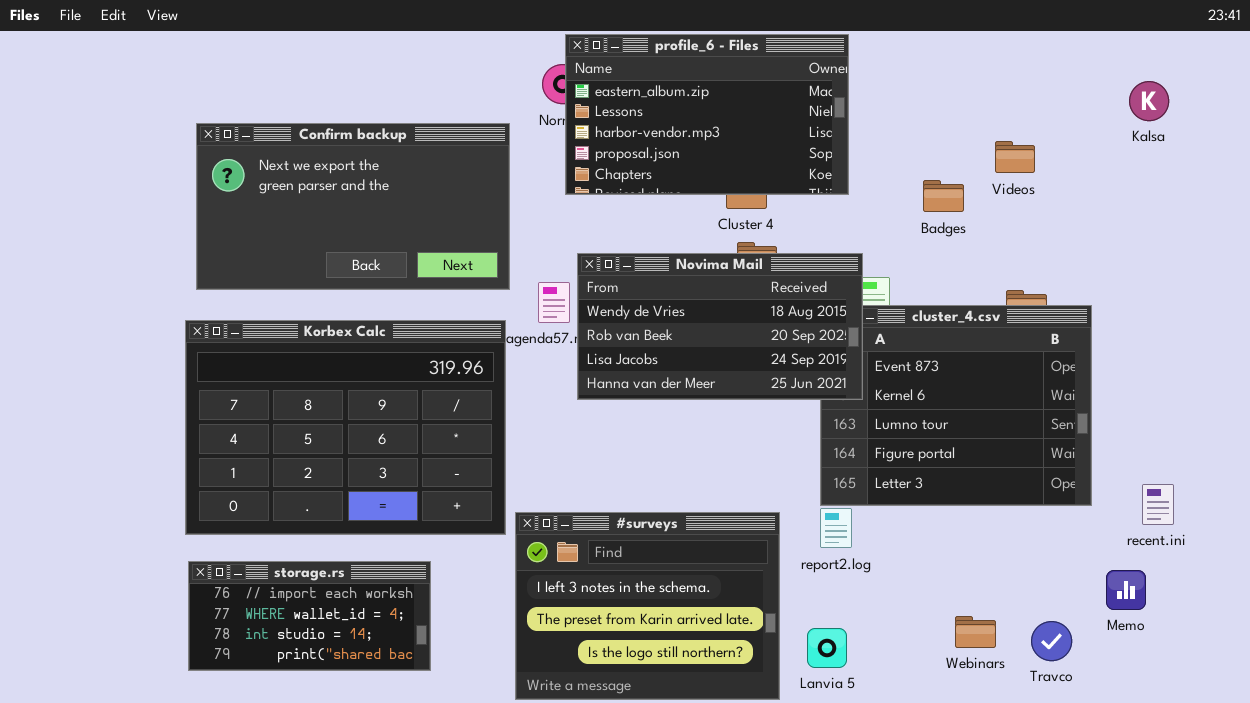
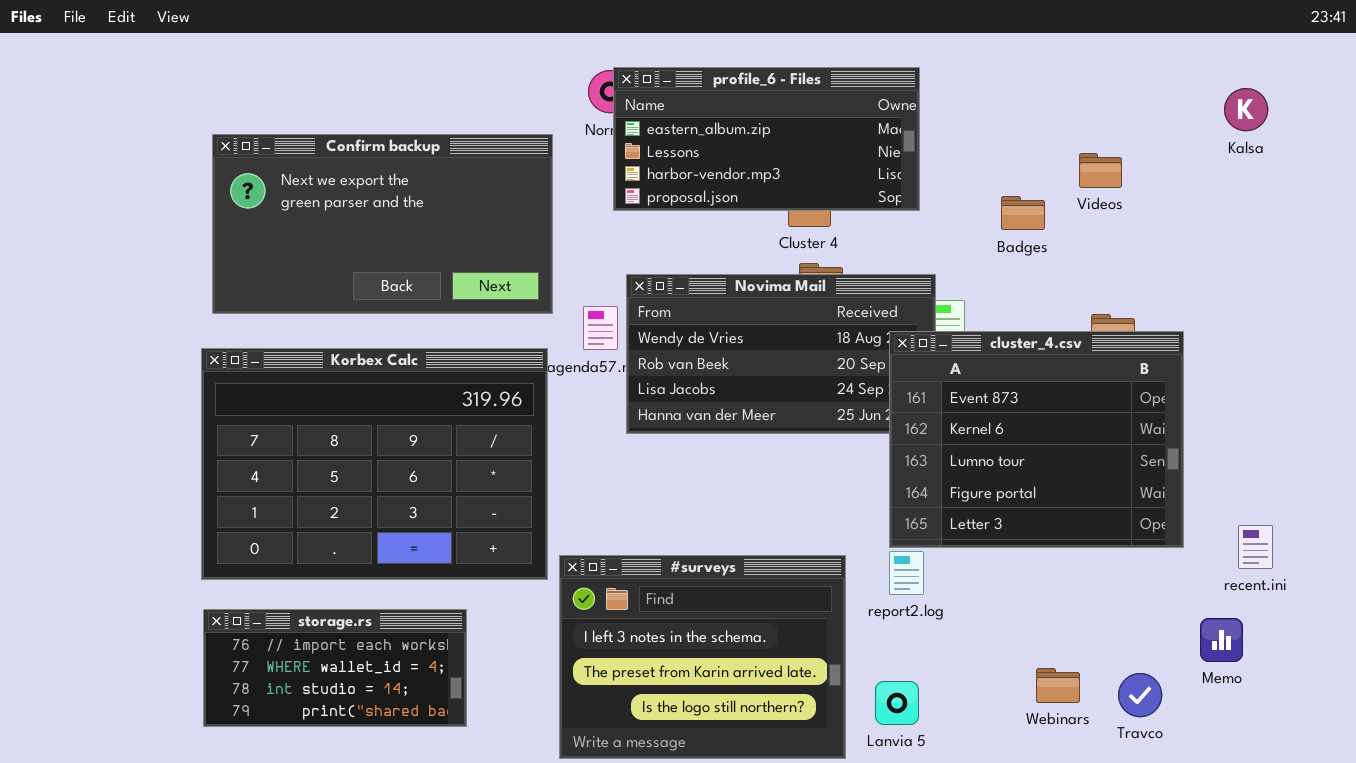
profile_6 - Files: [565,34,849,195] -> [613,67,920,211], resized
cluster_4.csv: [820,305,1092,506] -> [889,331,1184,548], raised

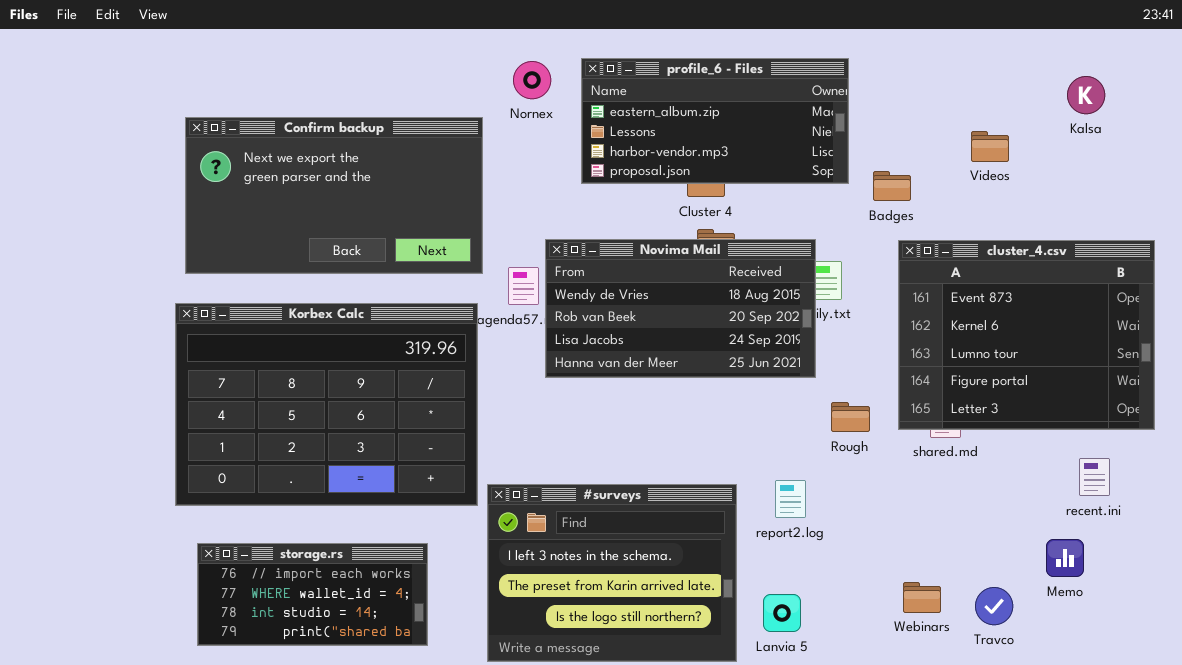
profile_6 - Files: [613,67,920,211] -> [581,58,849,184], moved
Videos: [1079,153,1122,188] -> [971,131,1009,162], moved
cluster_4.csv: [889,331,1184,548] -> [898,240,1155,430], moved
storage.rs: [203,609,467,727] -> [197,543,428,646], moved

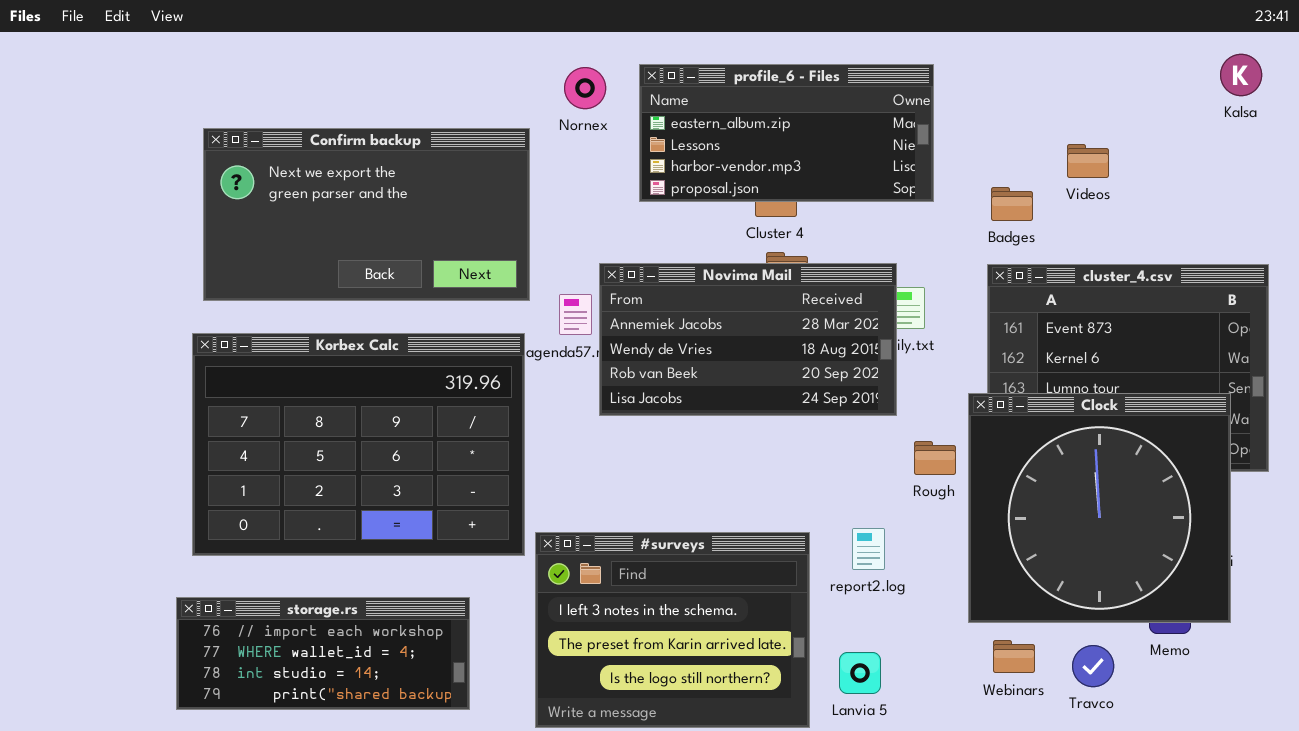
Kalsa: [1067,76,1105,114] -> [1220,54,1262,96], moved
Badges: [873,171,911,201] -> [991,187,1033,221], moved
Novima Mail: [545,239,816,378] -> [599,263,897,416], scrolled up 1 row
Clock: none -> [968,393,1231,623], opened
storage.rs: [197,543,428,646] -> [176,597,470,710], resized

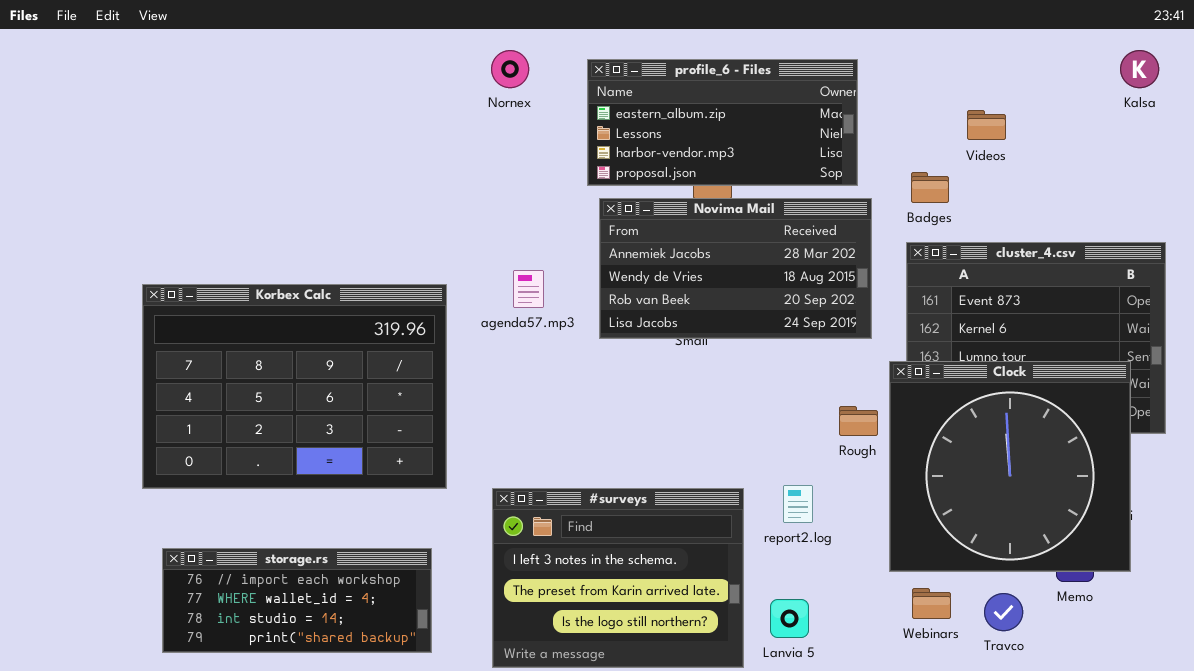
Nornex: [564,67,606,109] -> [491,50,529,88], moved
Confirm backup: [203,128,530,301] -> none, closed
Videos: [1067,144,1109,178] -> [967,110,1006,140], moved
Novima Mail: [599,263,897,416] -> [599,198,872,339], moved
Korbex Calc: [192,333,525,556] -> [142,284,447,489], moved

